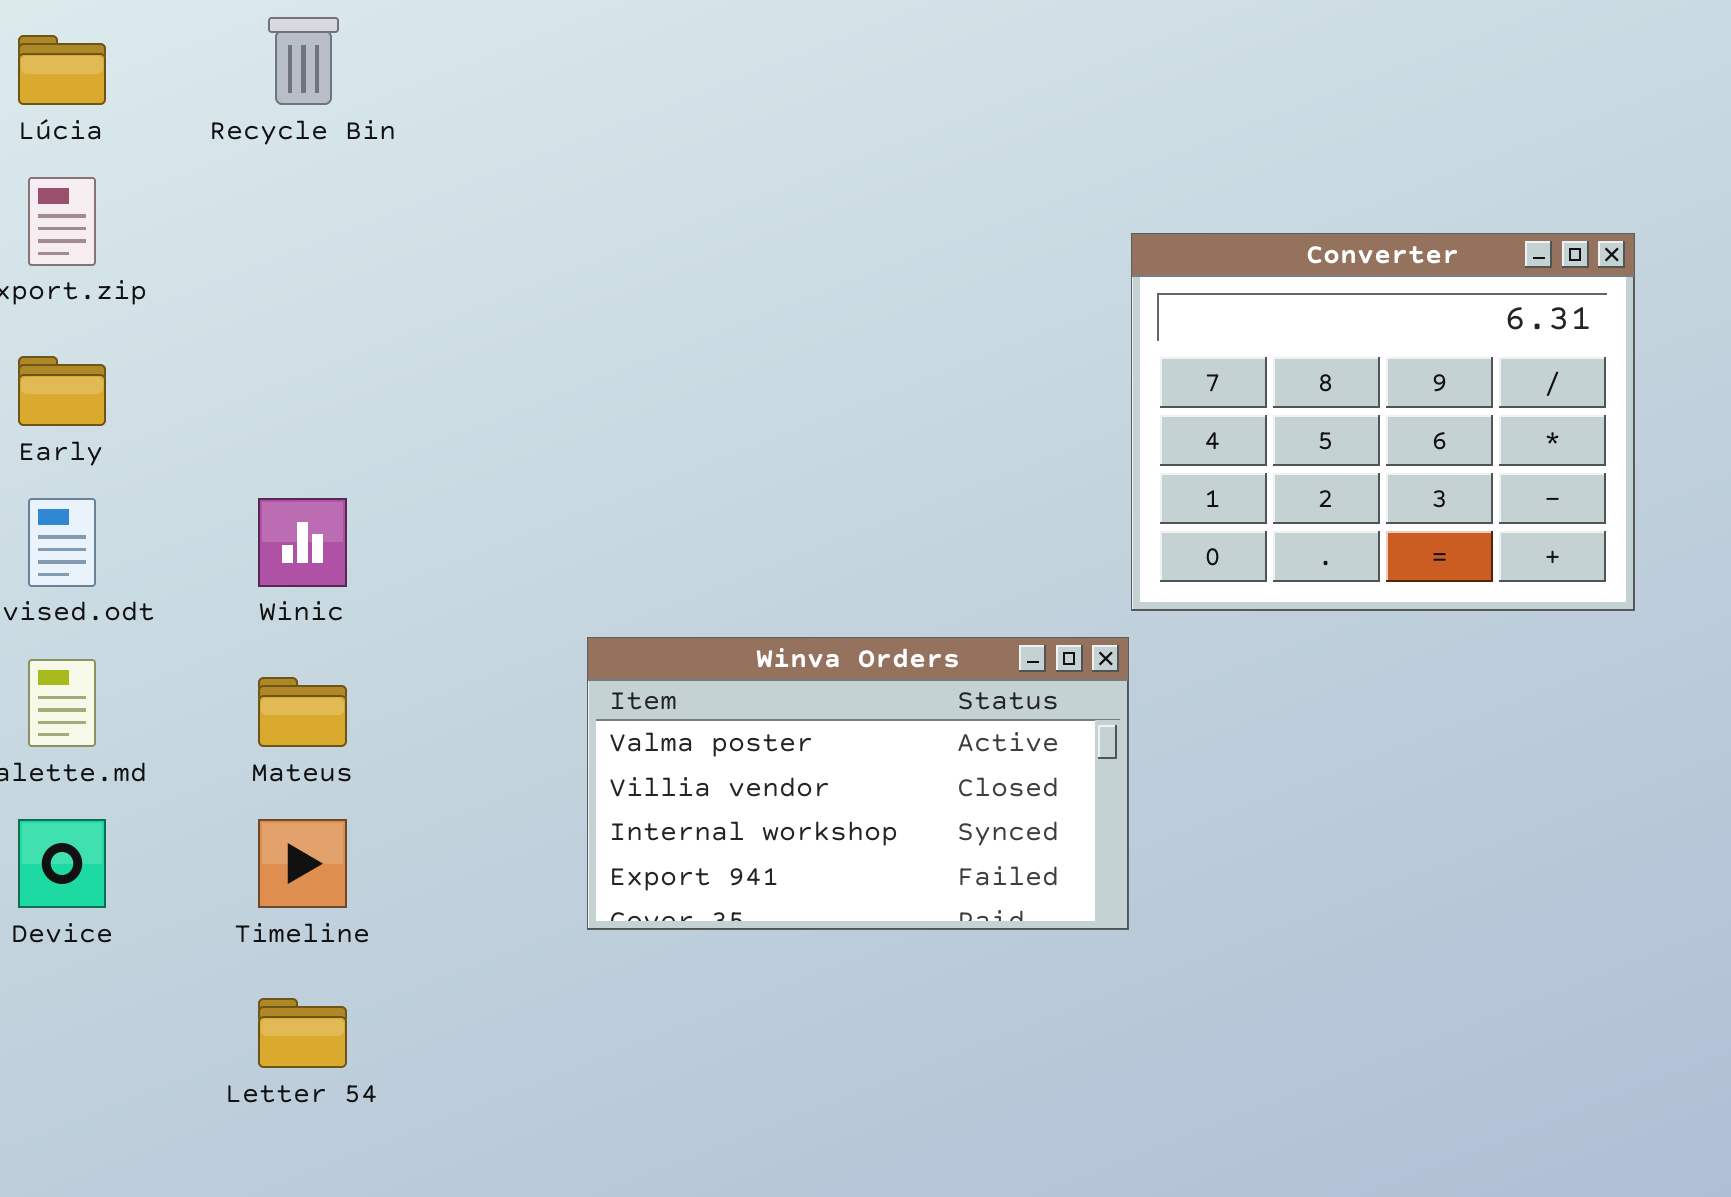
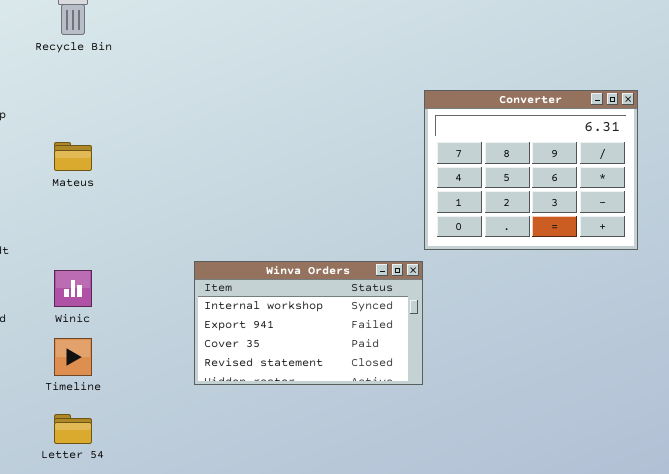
Winic: [258,498,347,587] -> [54,270,92,307], moved
Winva Orders: [587,637,1129,930] -> [194,261,423,385], scrolled down 2 rows
Mateus: [258,677,347,747] -> [54,142,92,171], moved

